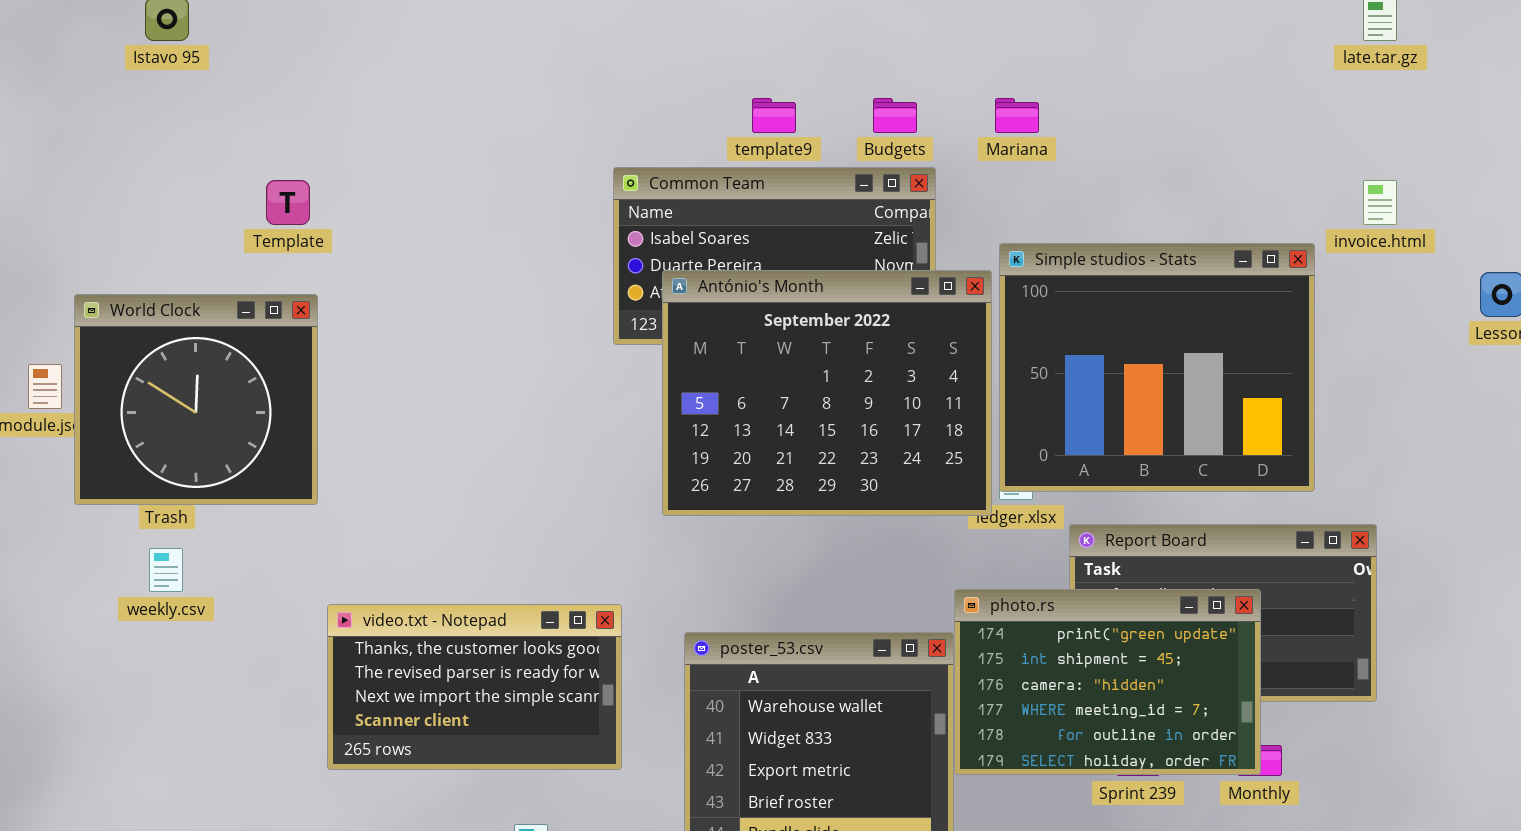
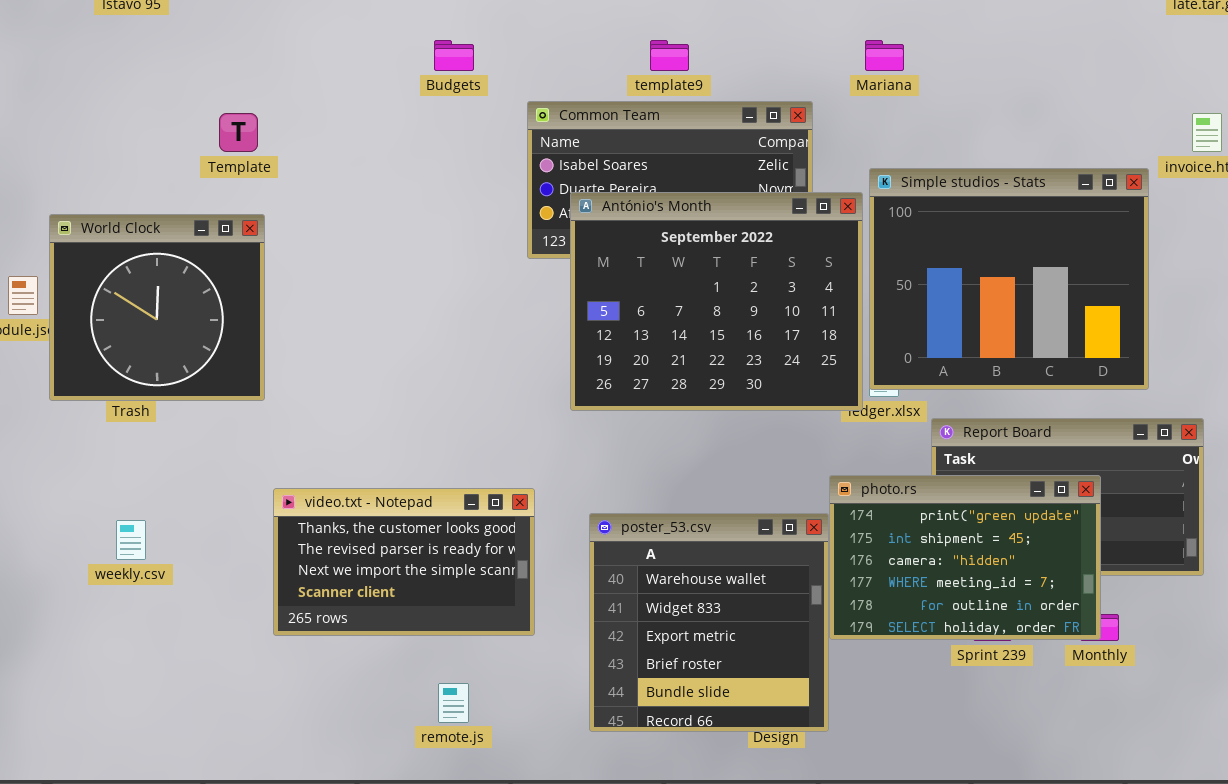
Budgets: [873,98,917,133] -> [434,40,474,71], moved
weekly.csv: [149,548,183,592] -> [116,520,146,560], moved

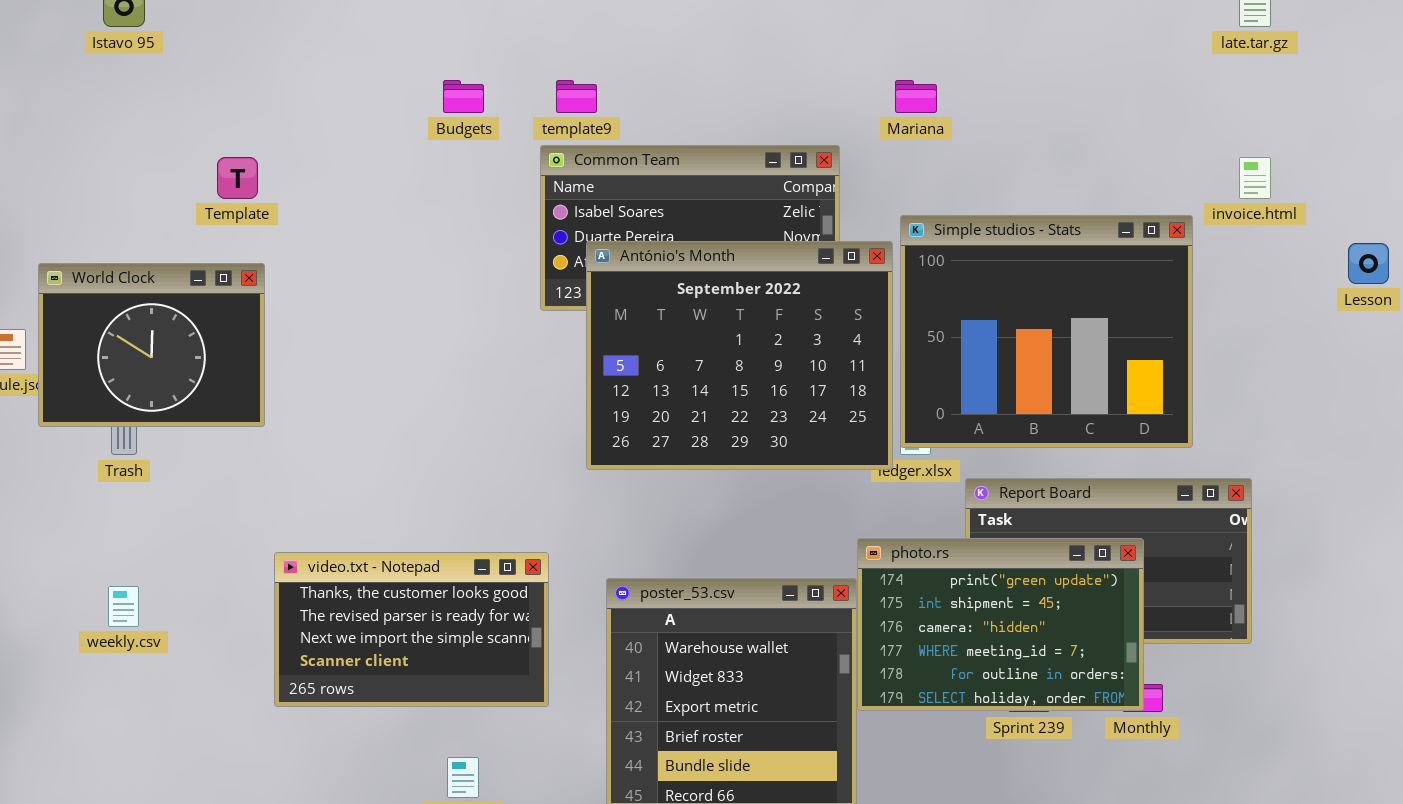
template9: [650,40,689,71] -> [556,80,597,113], moved
World Clock: [49,214,265,401] -> [38,263,265,427], resized

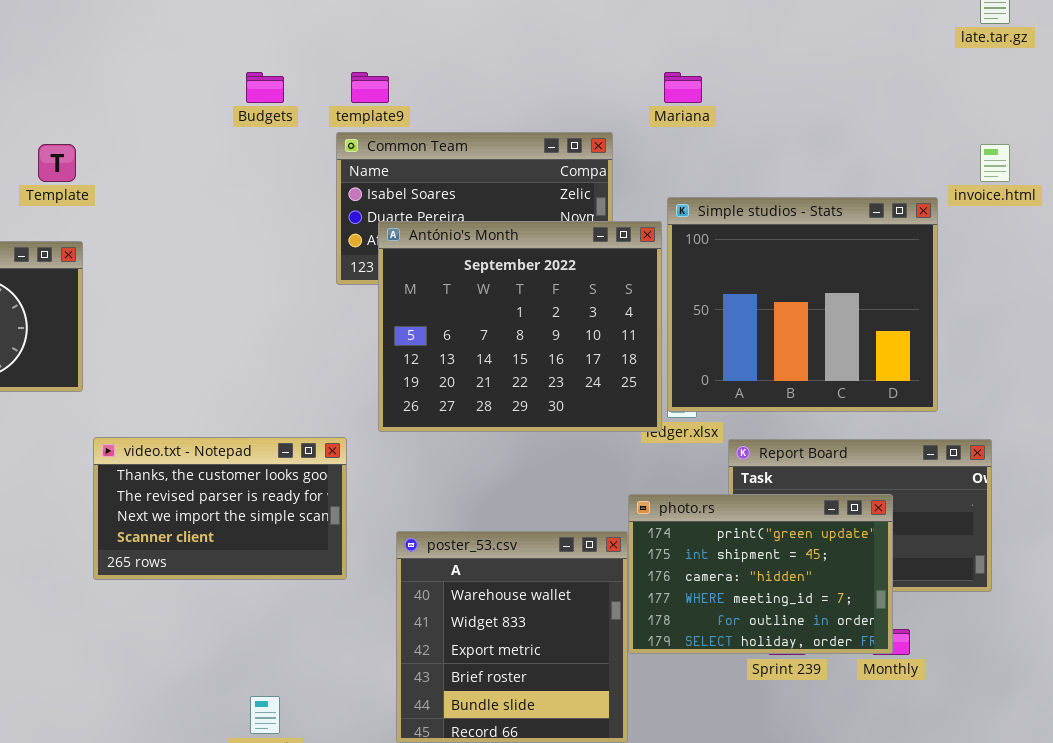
video.txt - Notepad: [274,552,549,707] -> [93,437,347,580], moved

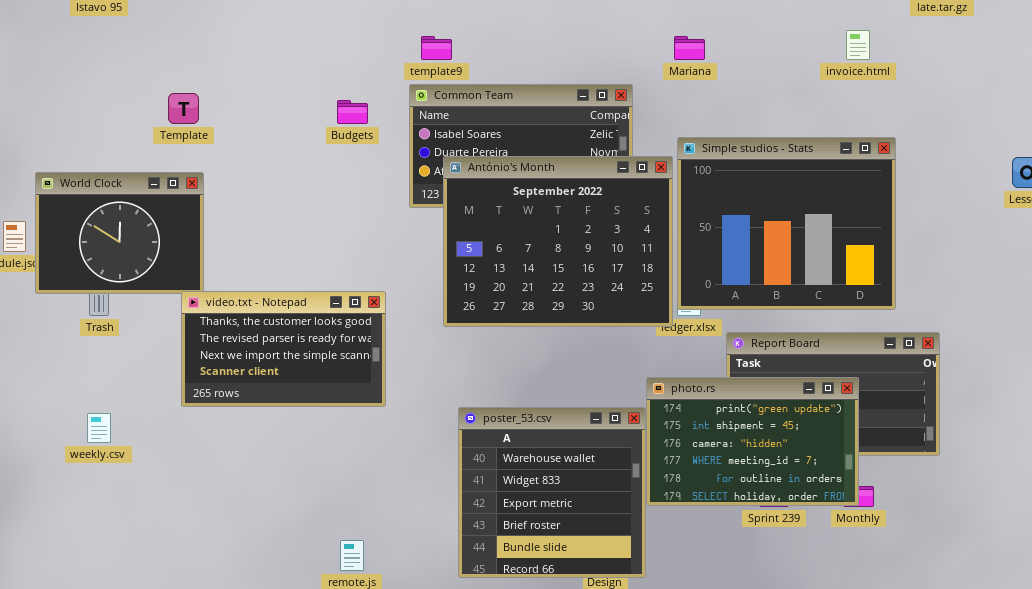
Budgets: [246,72,284,103] -> [337,100,368,124], moved
invoice.html: [980,144,1010,182] -> [846,30,870,60], moved
video.txt - Notepad: [93,437,347,580] -> [181,291,386,407], moved

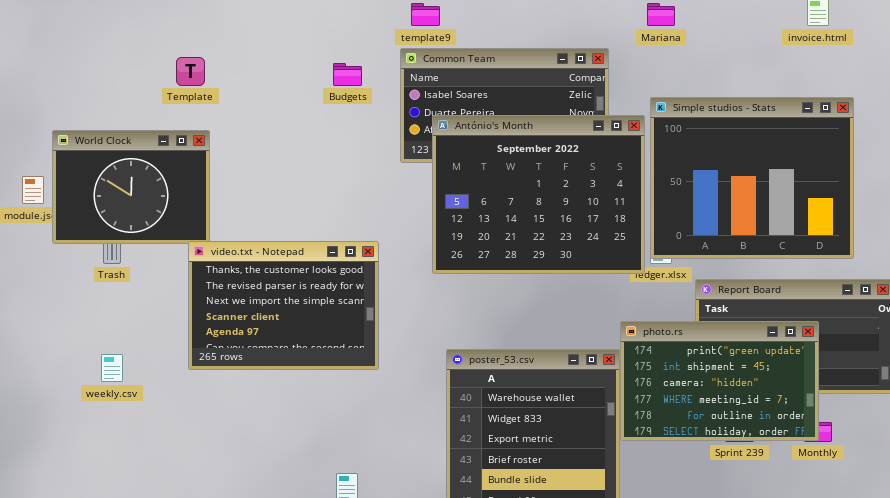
video.txt - Notepad: [181,291,386,407] -> [188,241,379,370], resized

